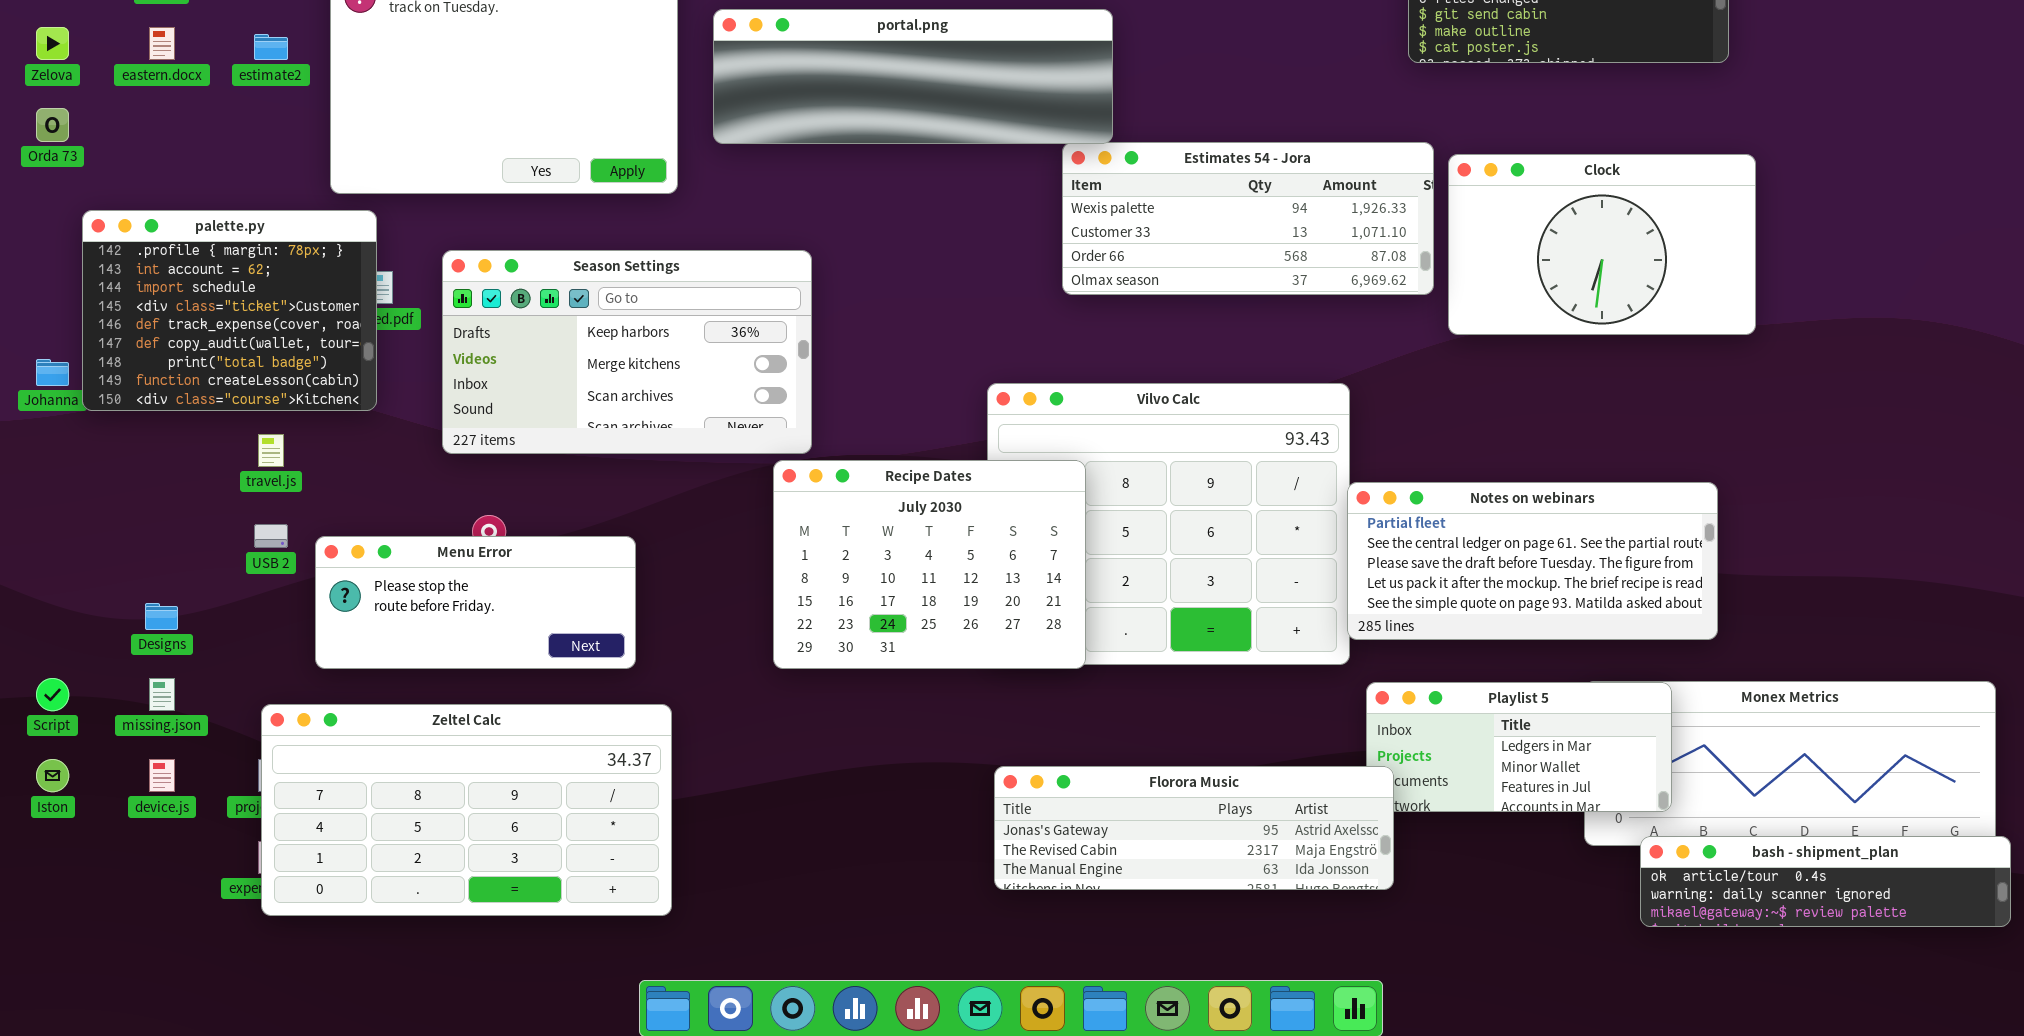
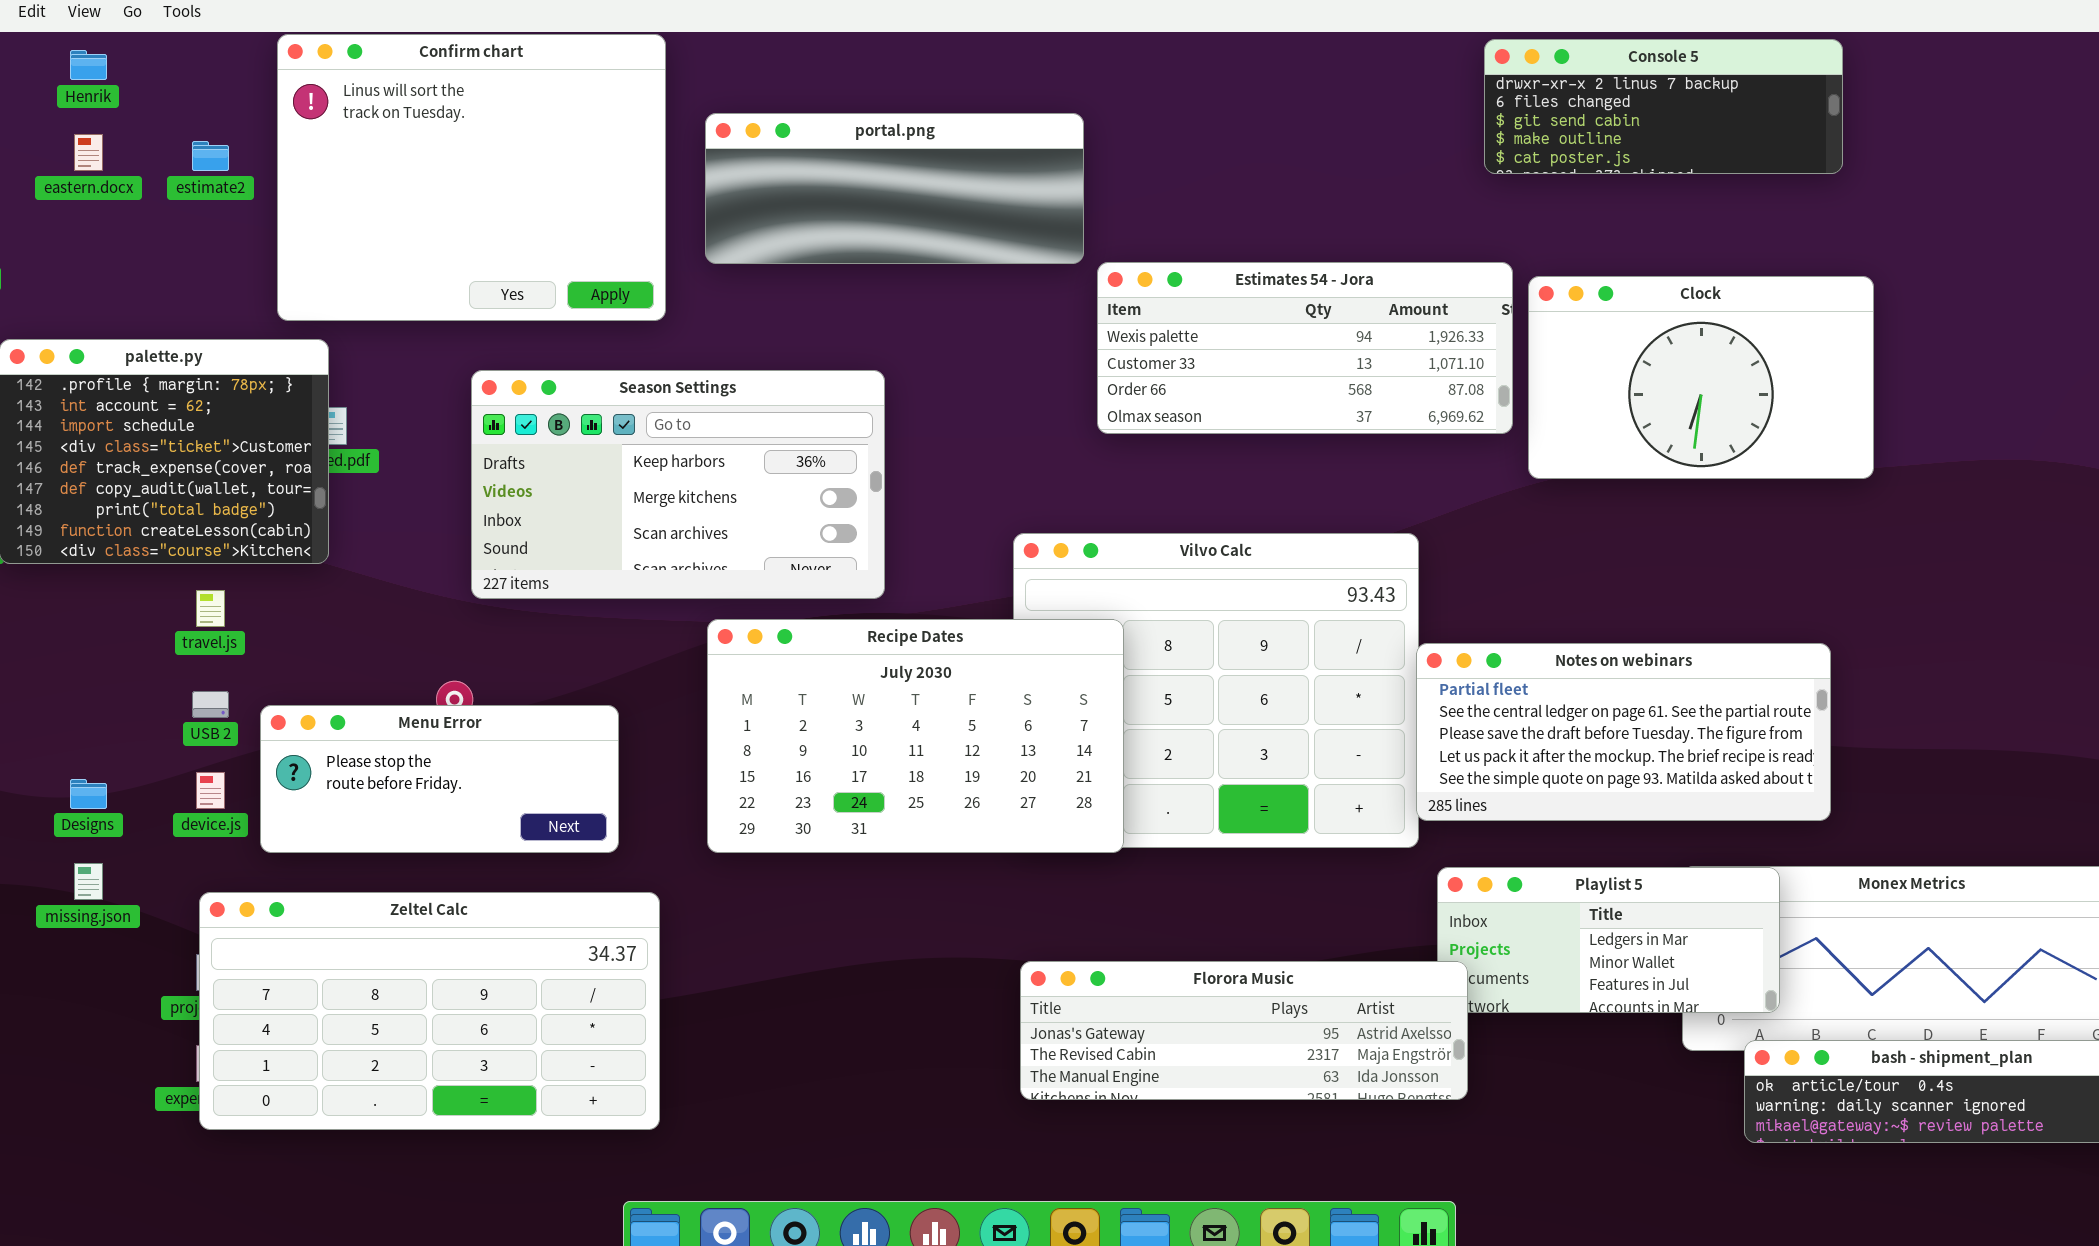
portal.png: [713,9,1113,144] -> [705,113,1084,264], resized
Season Settings: [442,250,812,454] -> [471,370,885,599], moved
Recipe Dates: [773,460,1086,669] -> [707,619,1124,853], resized
device.js: [149,759,175,792] -> [196,772,225,809], moved

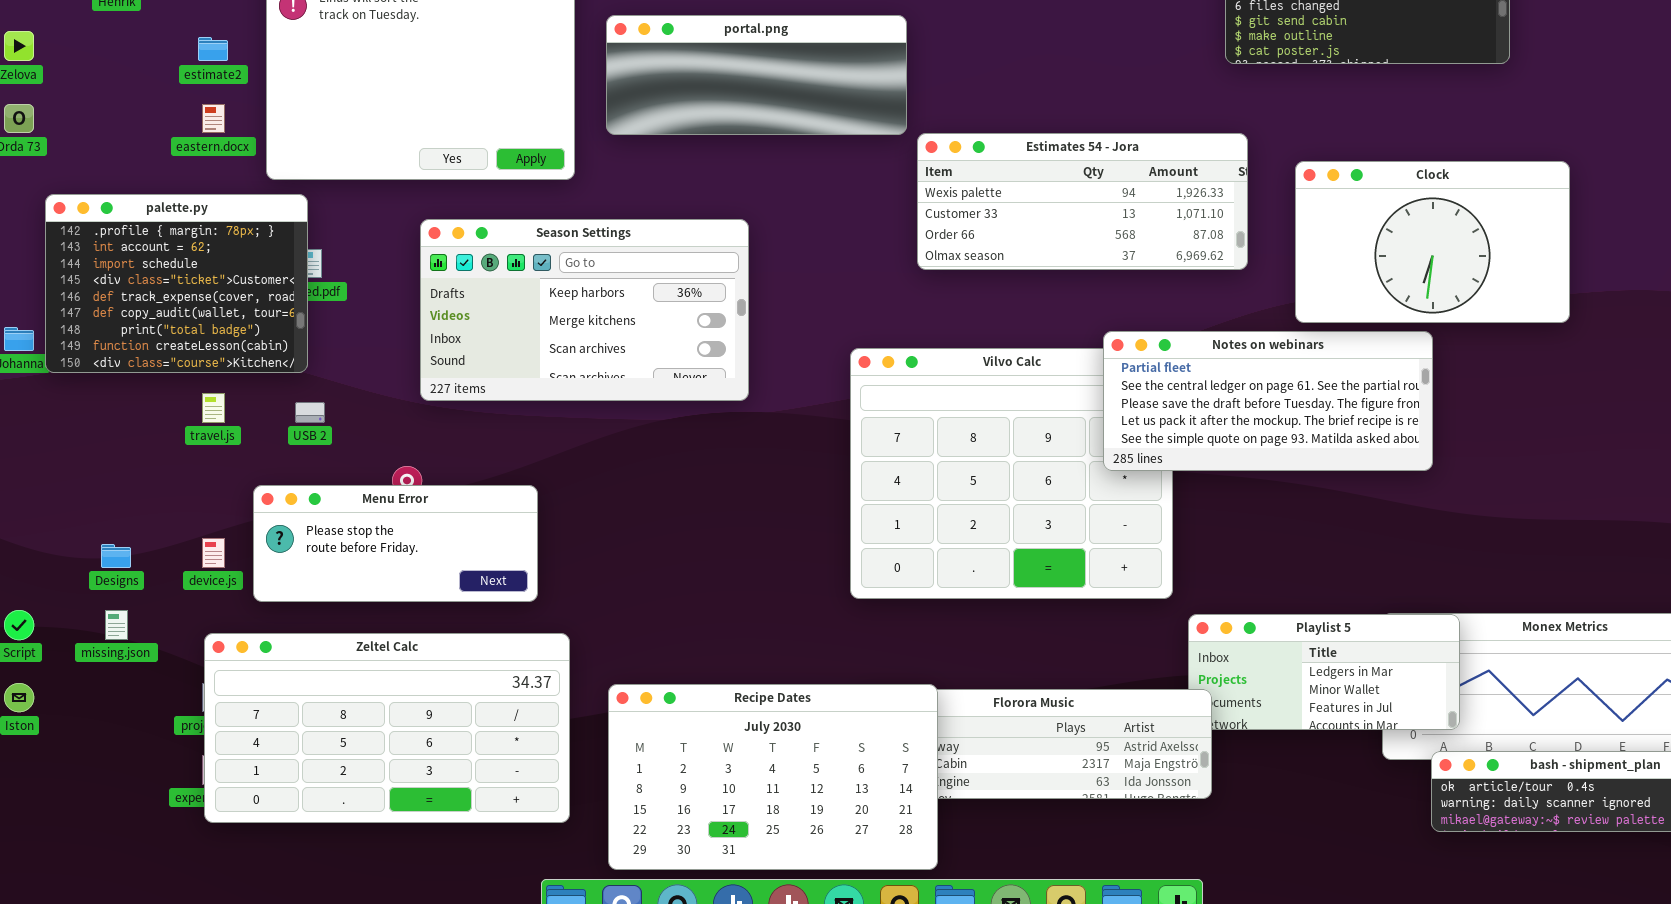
eastern.docx: [74,134,103,171] -> [202,104,225,133], moved
Clock: [1528,276,1874,479] -> [1295,161,1570,323], moved
Recipe Dates: [707,619,1124,853] -> [608,684,938,870], moved
Notes on webinars: [1416,643,1831,821] -> [1103,331,1433,471], moved
USB 2: [192,691,229,718] -> [295,402,325,423], moved

